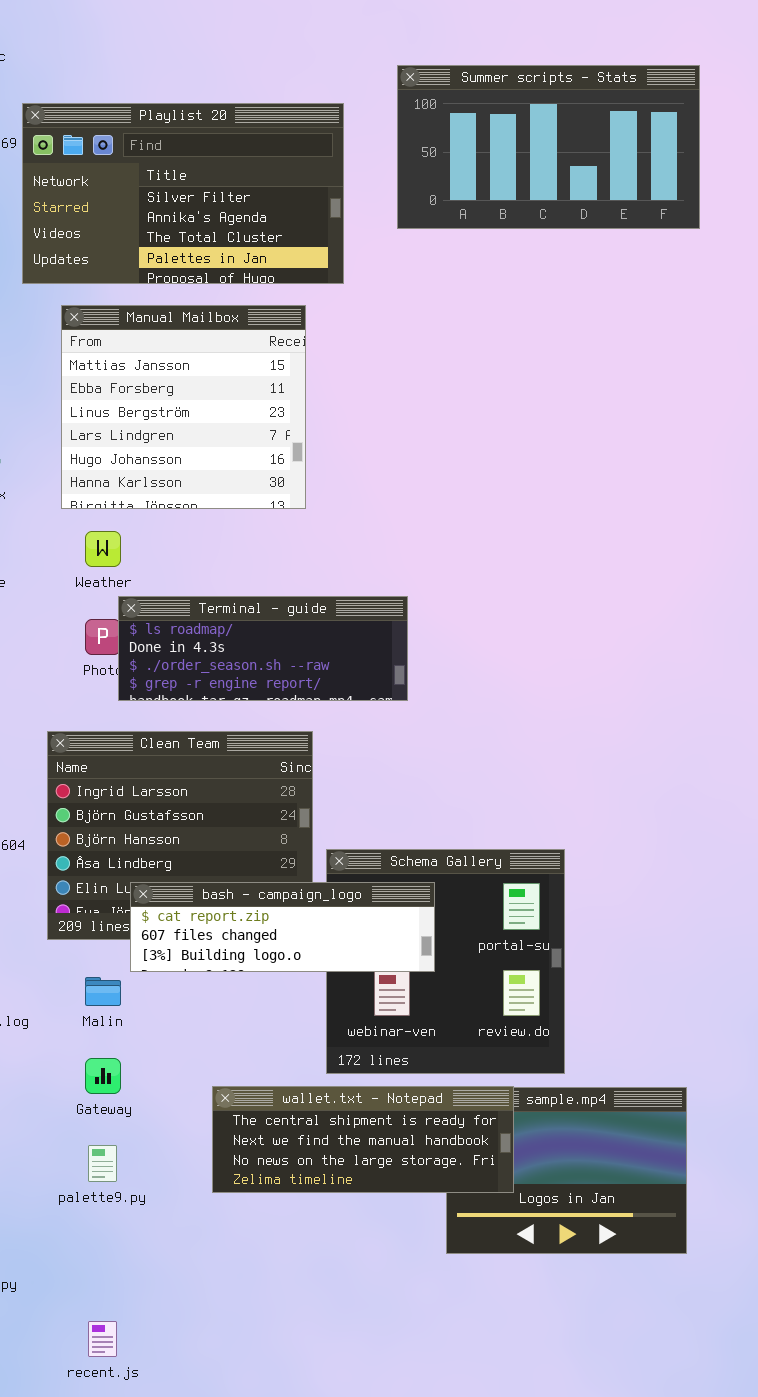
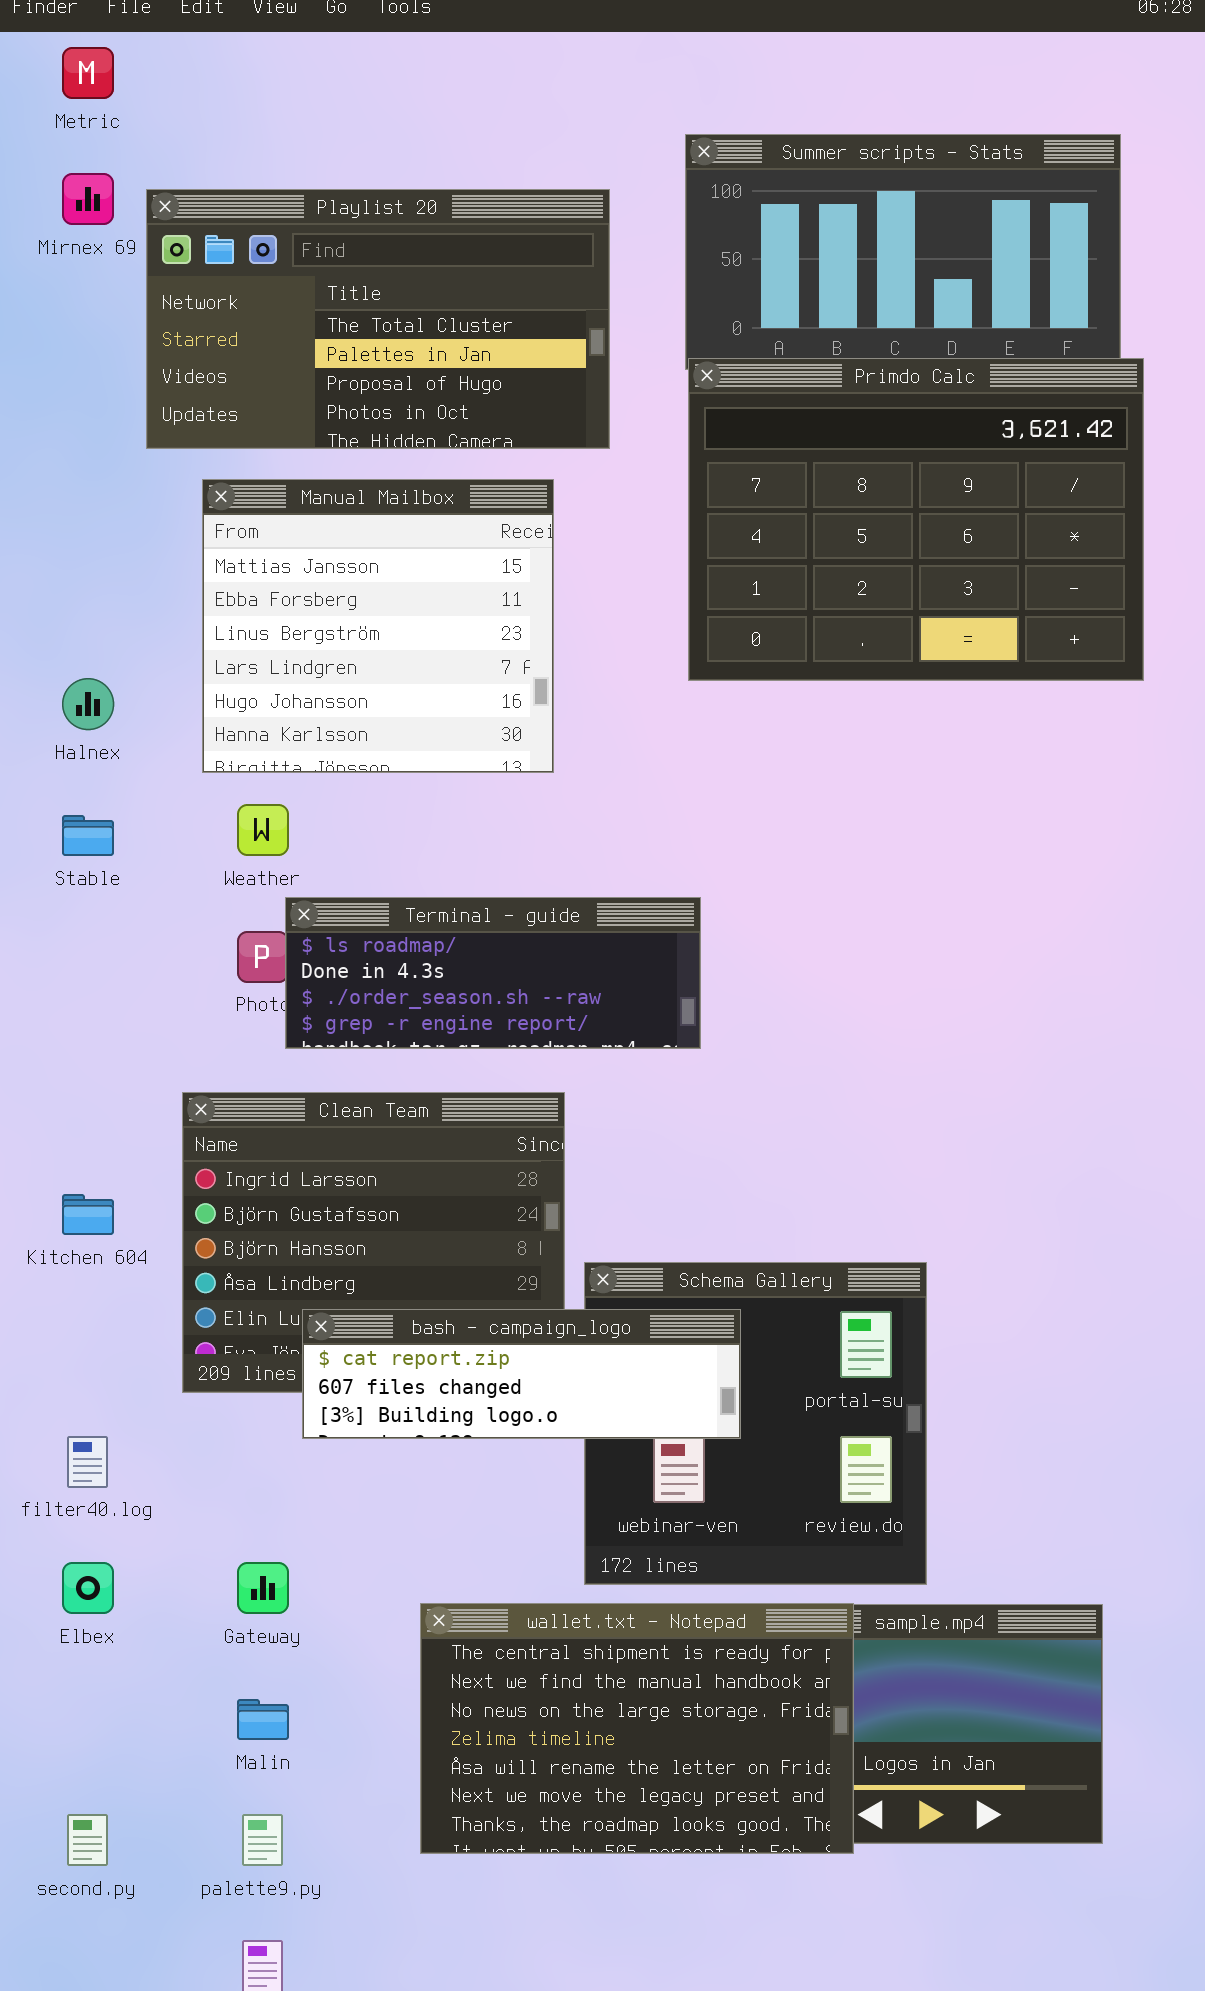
Playlist 20: [22,103,344,284] -> [146,189,610,449], scrolled down 2 rows
Primdo Calc: none -> [688,358,1144,681], opened
Malin: [85,977,121,1006] -> [237,1699,289,1740], moved
wallet.txt - Notepad: [212,1086,514,1193] -> [420,1603,854,1854], resized
palette9.py: [88,1145,117,1182] -> [242,1814,283,1866], moved

